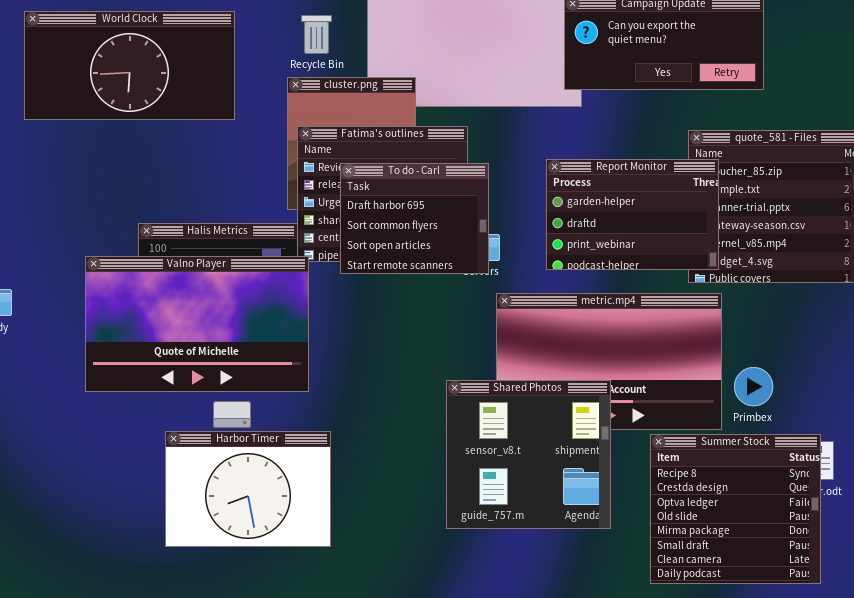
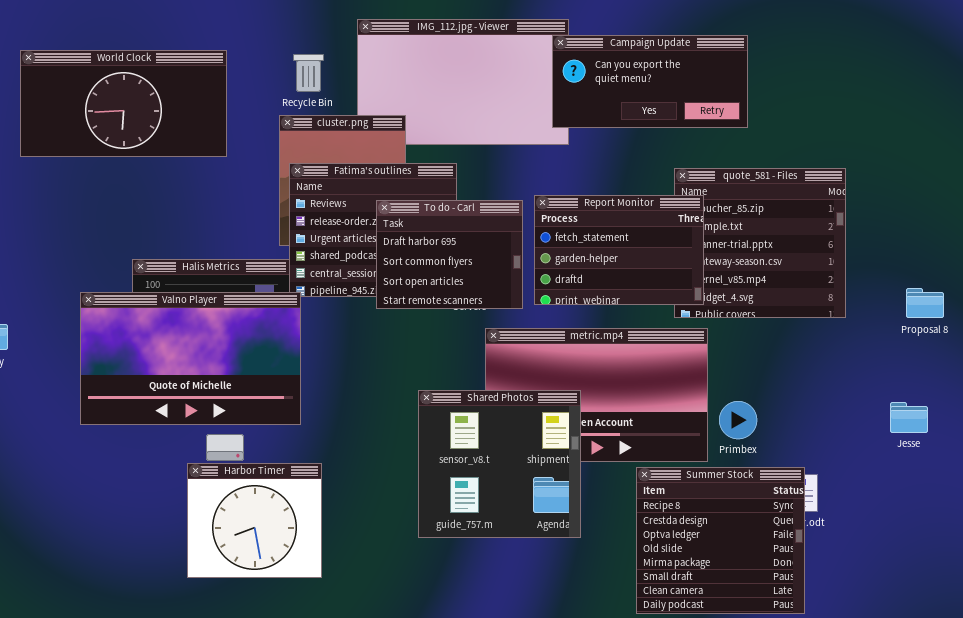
Report Monitor: [546,159,719,270] -> [534,195,704,305], scrolled up 1 row
To do - Carl: [340,163,489,274] -> [376,200,523,309], moved
Shared Photos: [446,380,611,529] -> [418,390,581,538], moved
Harbor Timer: [165,431,331,547] -> [187,463,322,578], resized

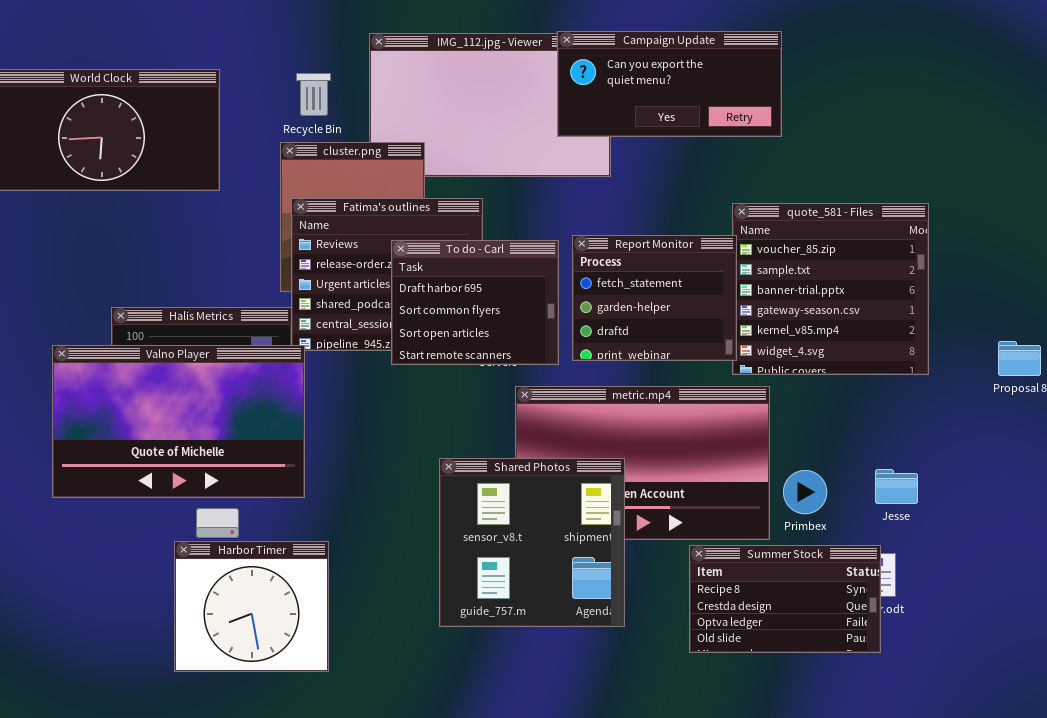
Campaign Update: [552,35,748,128] -> [557,31,782,137], moved
Report Monitor: [534,195,704,305] -> [572,235,737,361], resized
Jesse: [890,402,928,433] -> [875,469,918,504], moved
Summer Stock: [636,467,805,614] -> [689,545,881,653], resized

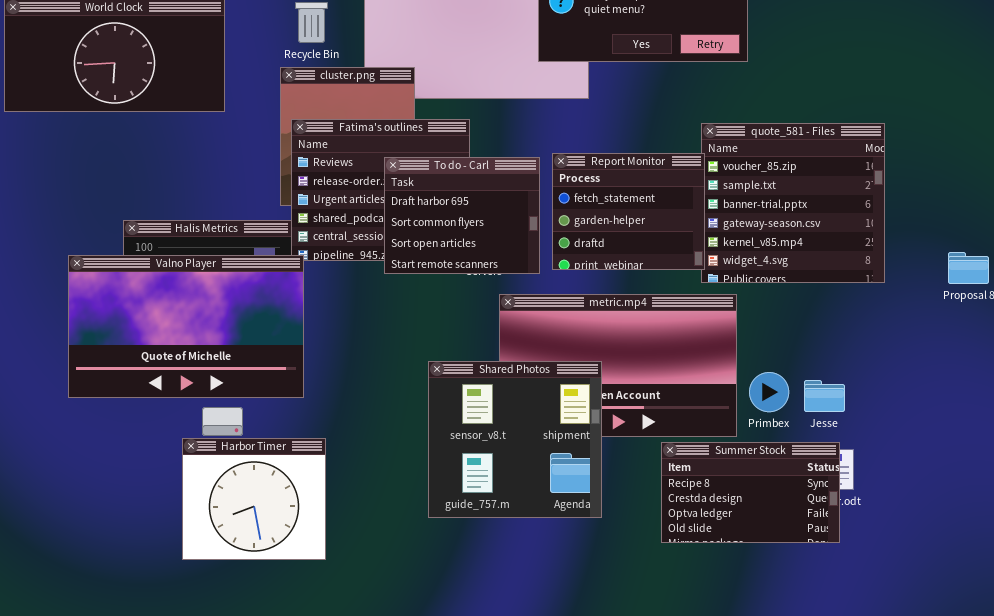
Jesse: [875,469,918,504] -> [804,380,845,412], moved

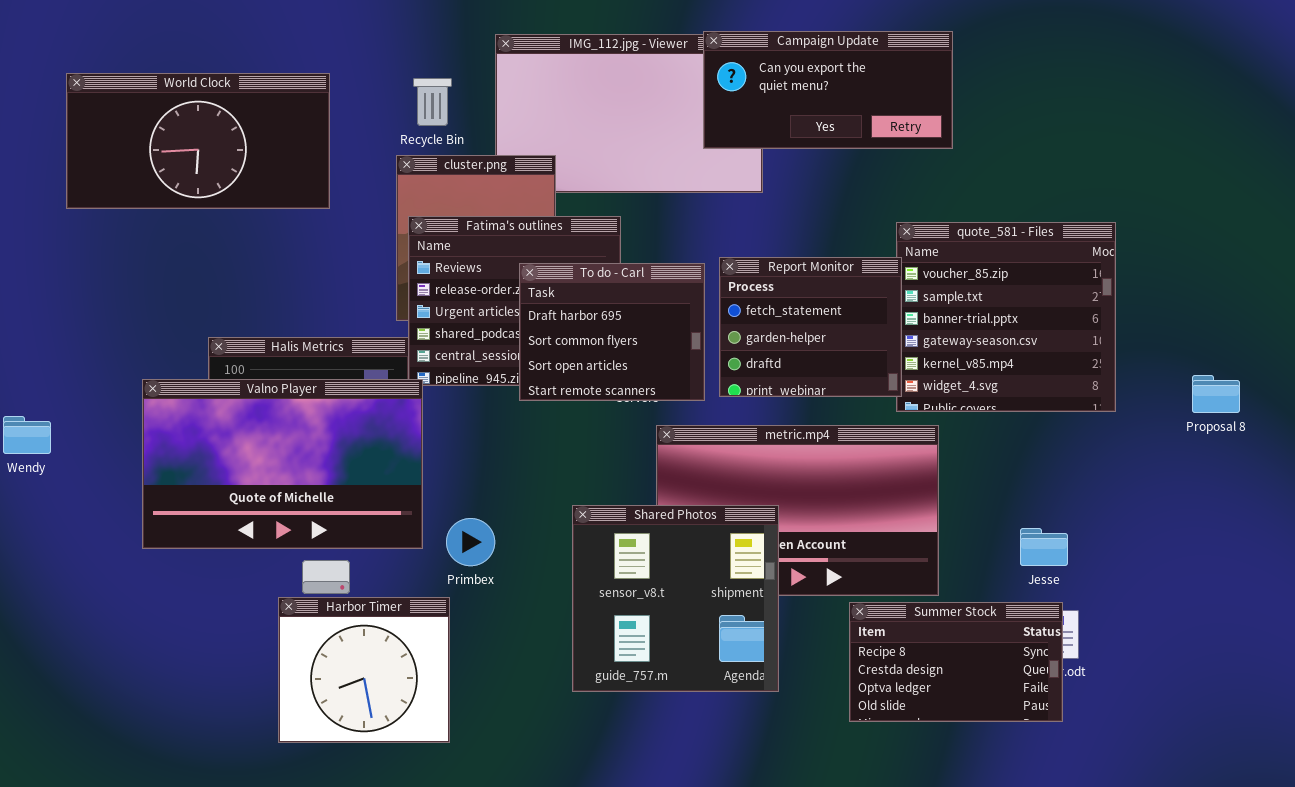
Primbex: [749,372,789,412] -> [446,518,495,566], moved

